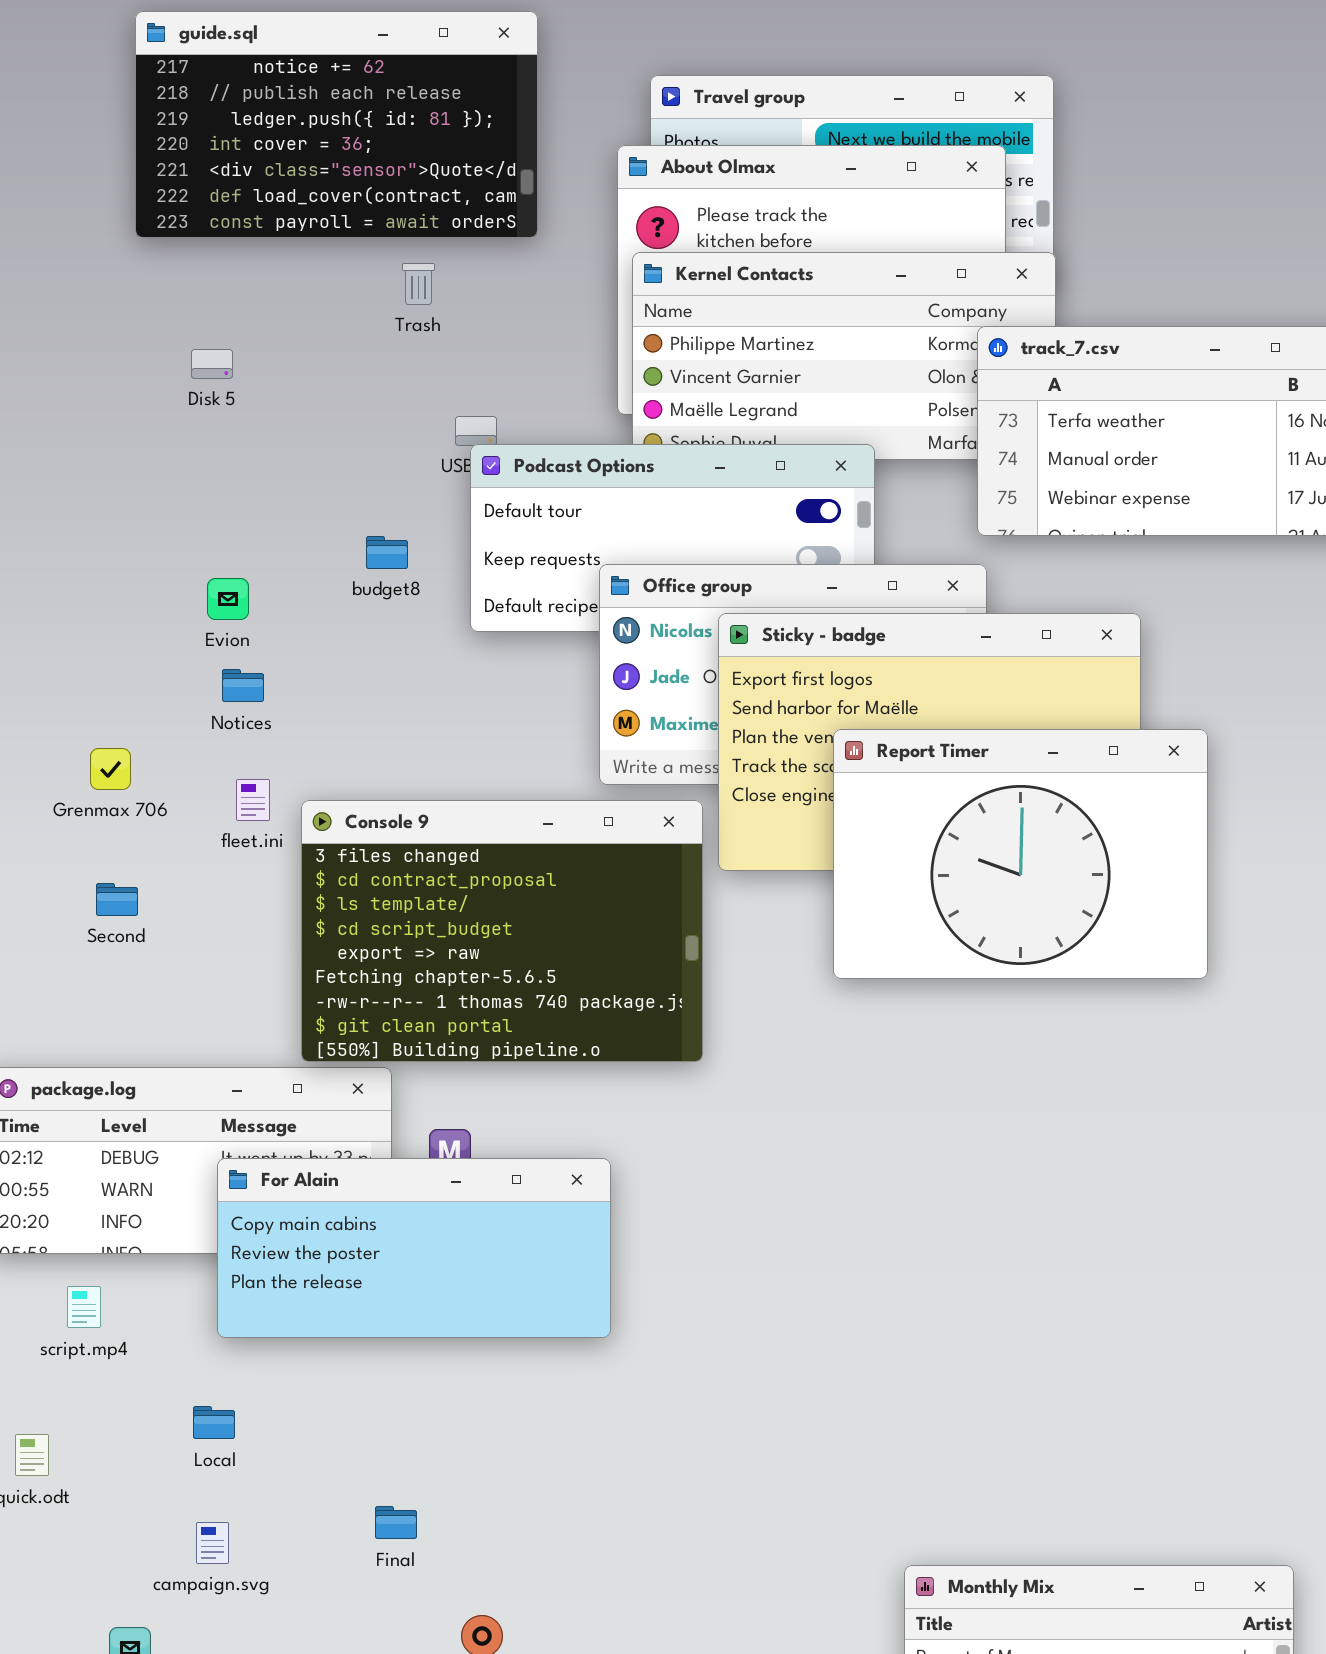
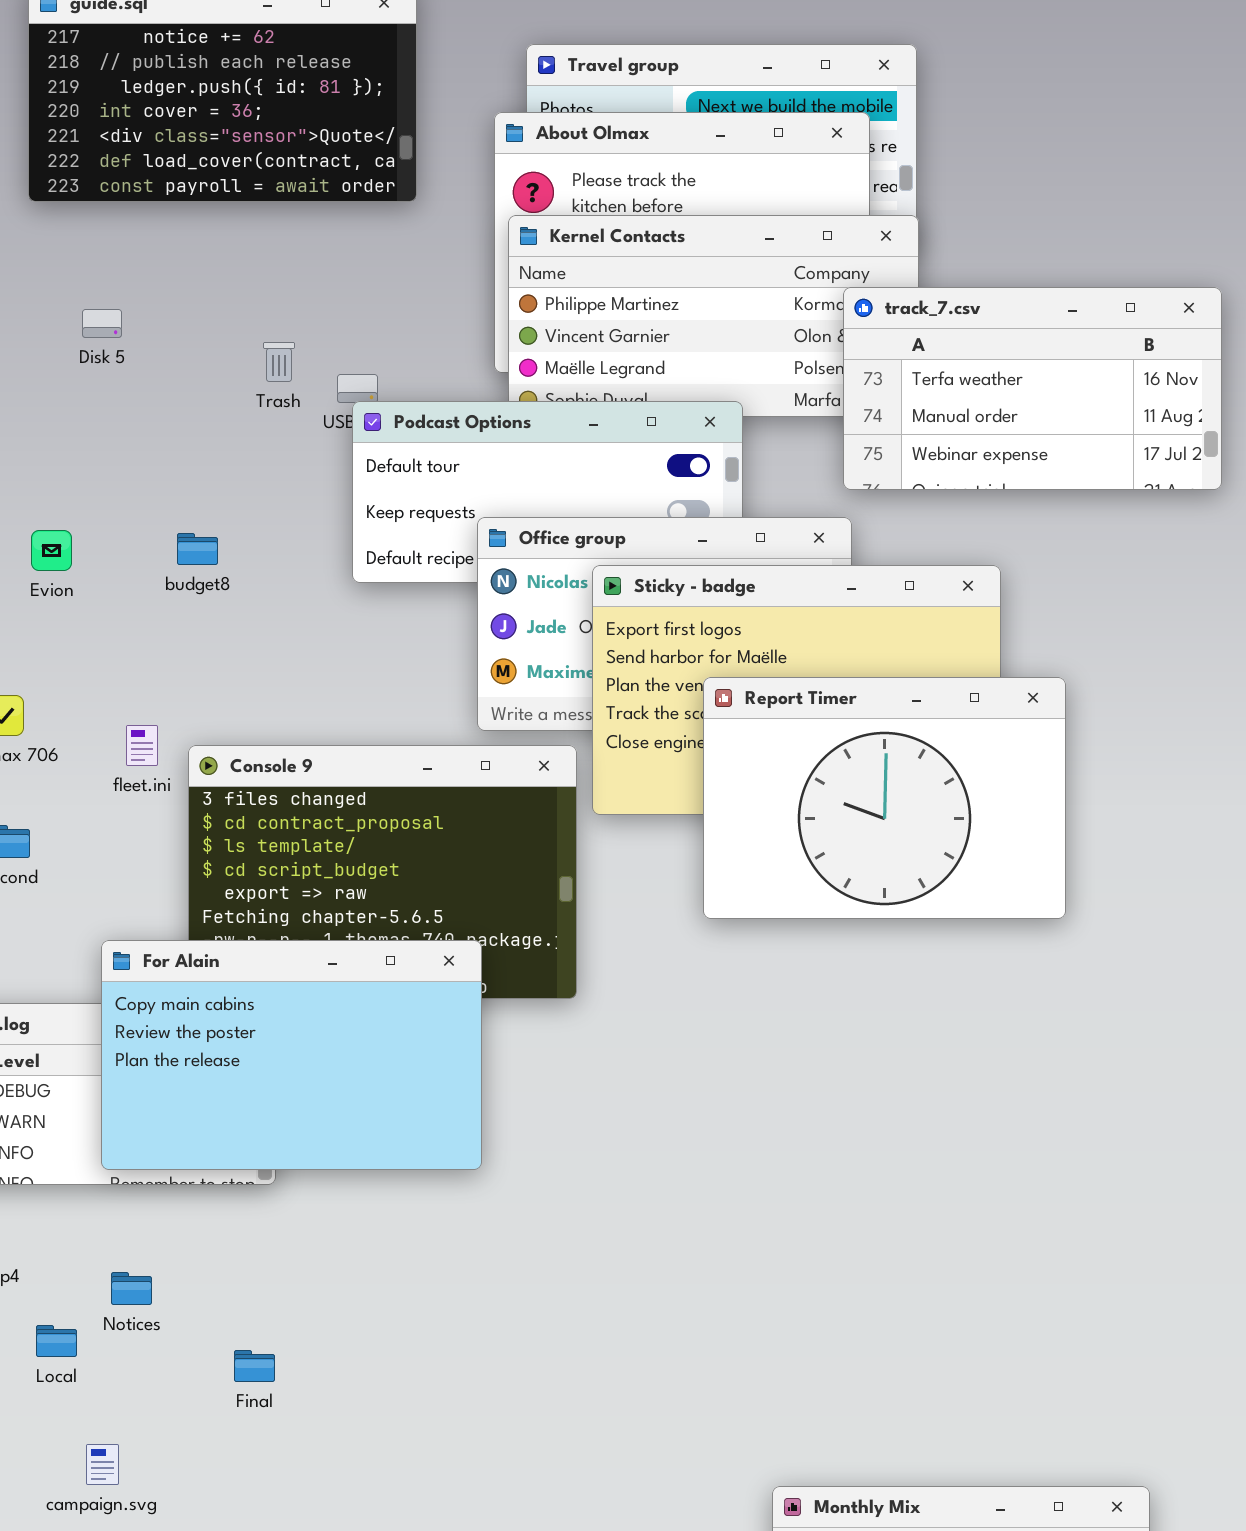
Trash: [402,263,435,305] -> [263,342,295,382], moved
budget8: [366,536,408,569] -> [177,533,218,565], moved
Evion: [207,578,249,620] -> [31,530,72,571], moved
Notices: [222,669,264,702] -> [111,1272,152,1305], moved
For Alain: [217,1158,611,1338] -> [101,940,482,1170], moved, resized
Local: [193,1406,235,1439] -> [36,1325,77,1357], moved
Final: [375,1506,417,1539] -> [234,1350,275,1382], moved

